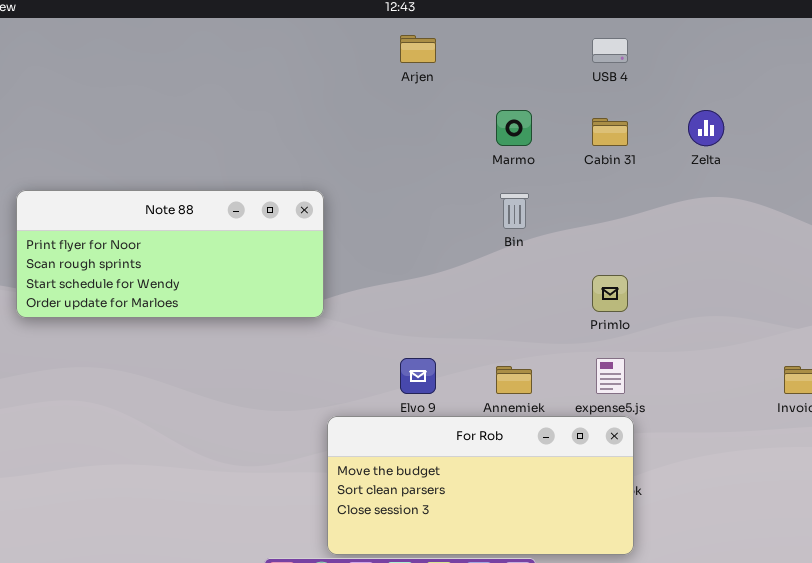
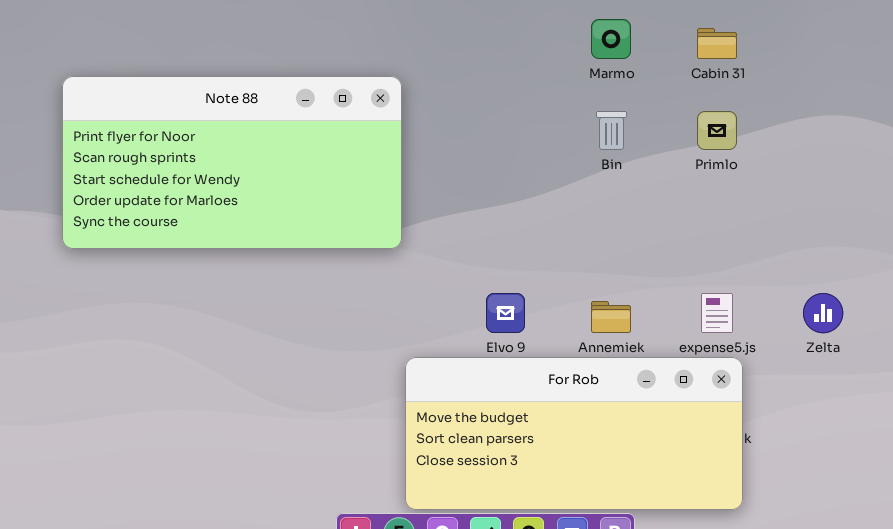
Zelta: [688,110,724,146] -> [803,293,843,333], moved
Note 88: [16,190,324,318] -> [62,76,402,249], resized
Primlo: [592,275,628,312] -> [697,111,737,150], moved

